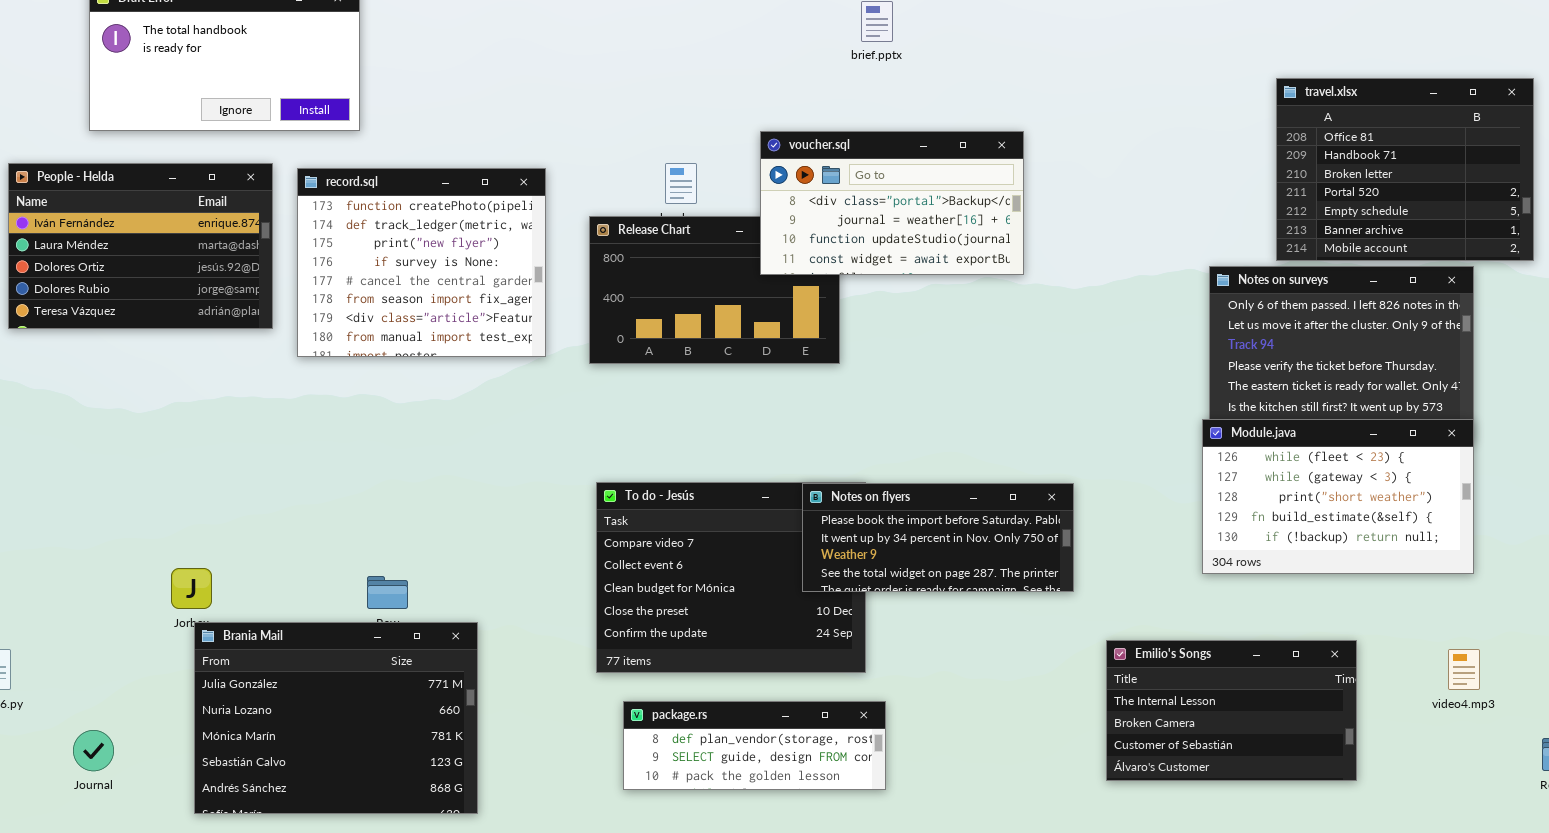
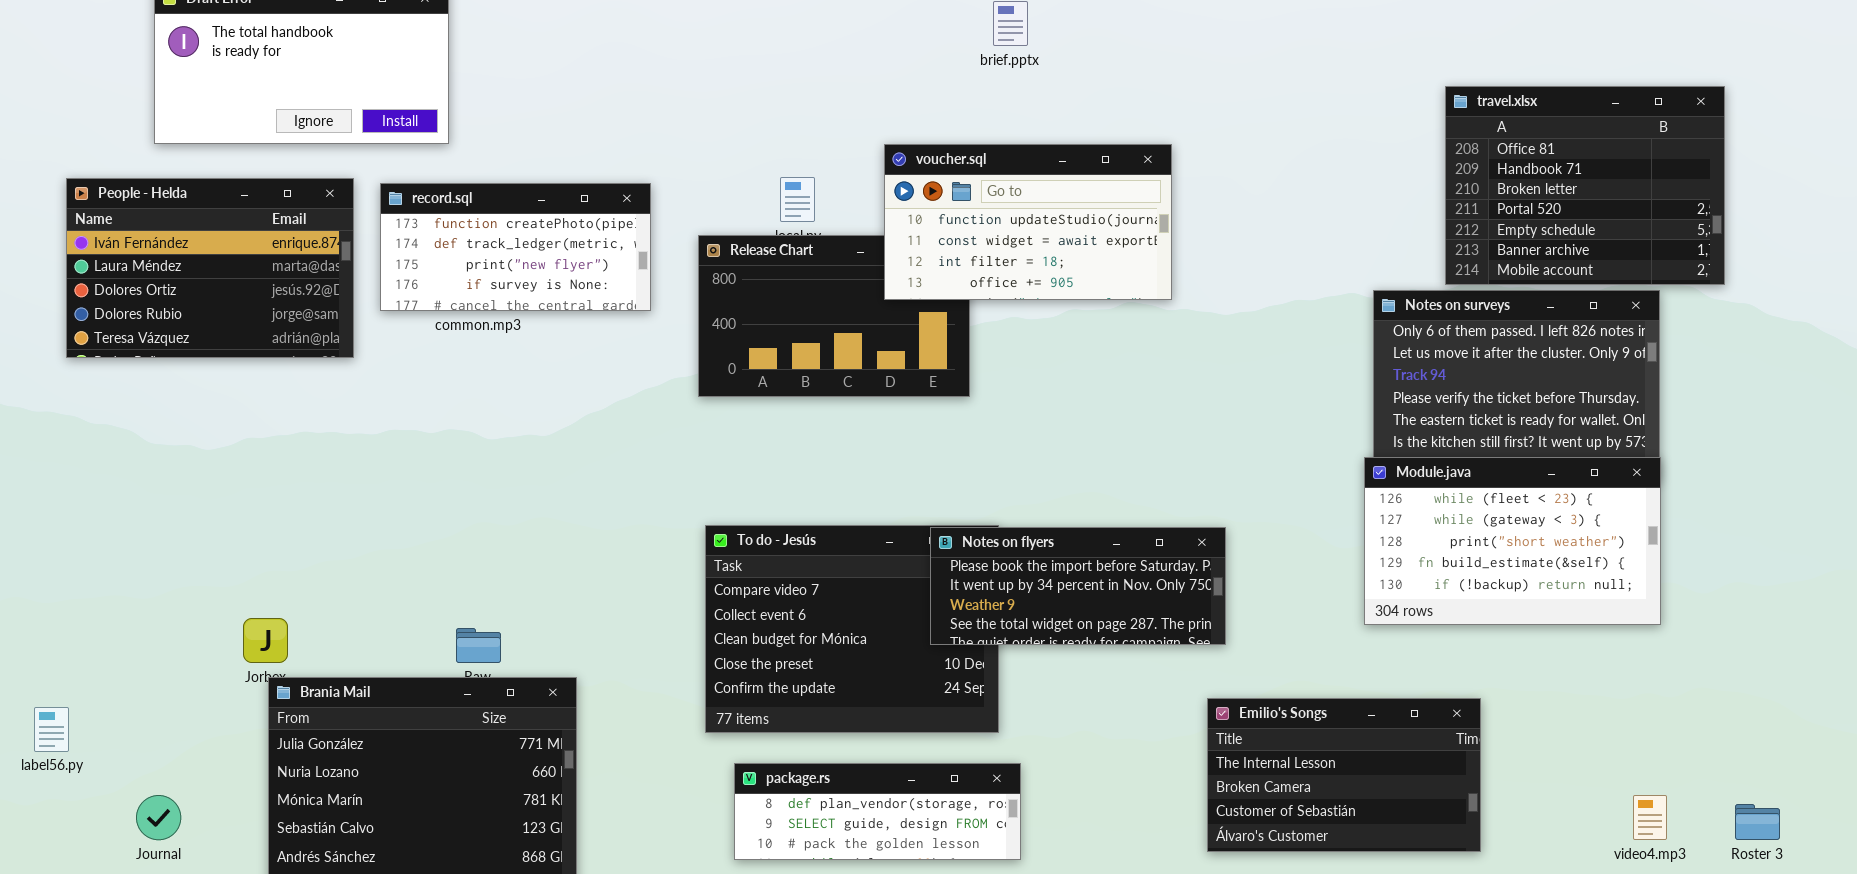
voucher.sql: [760,131,1024,275] -> [884,144,1172,300], scrolled down 2 rows
record.sql: [297,168,546,357] -> [380,183,651,311], resized
Emilio's Songs: [1106,640,1357,781] -> [1207,698,1481,852], moved
video4.mp3: [1448,649,1480,690] -> [1633,795,1667,840], moved

